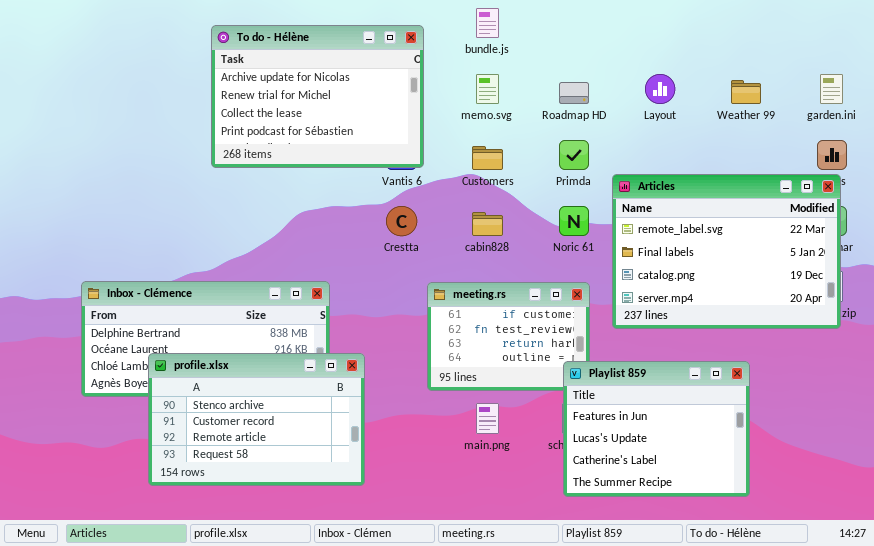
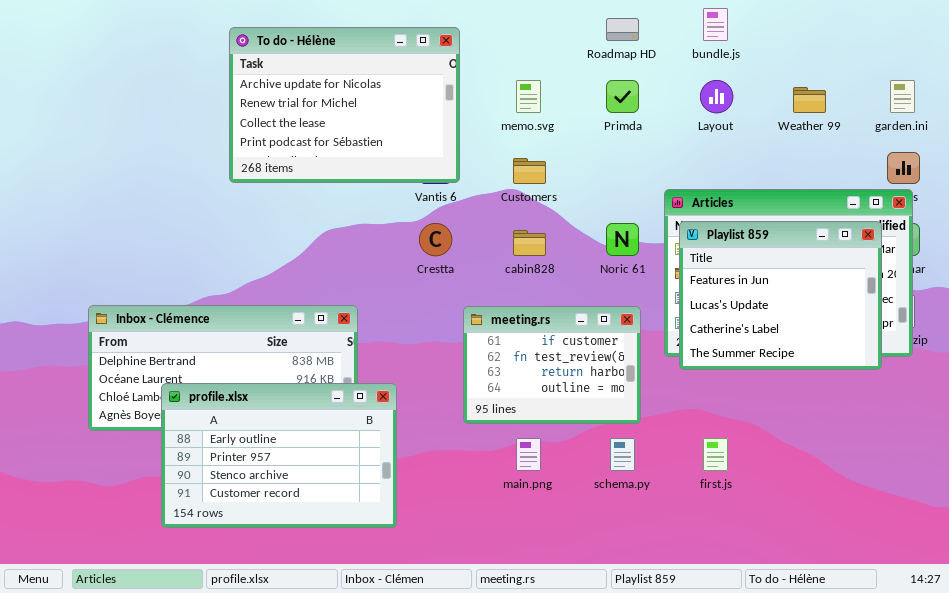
bundle.js: [476,8,499,38] -> [703,8,728,41], moved
Roadmap HD: [559,82,589,104] -> [606,18,639,41], moved
Primda: [559,140,589,170] -> [606,80,639,113], moved
profile.xlsx: [148,353,365,486] -> [161,383,397,528], scrolled up 2 rows
Playlist 859: [563,361,750,497] -> [679,221,882,370], moved

